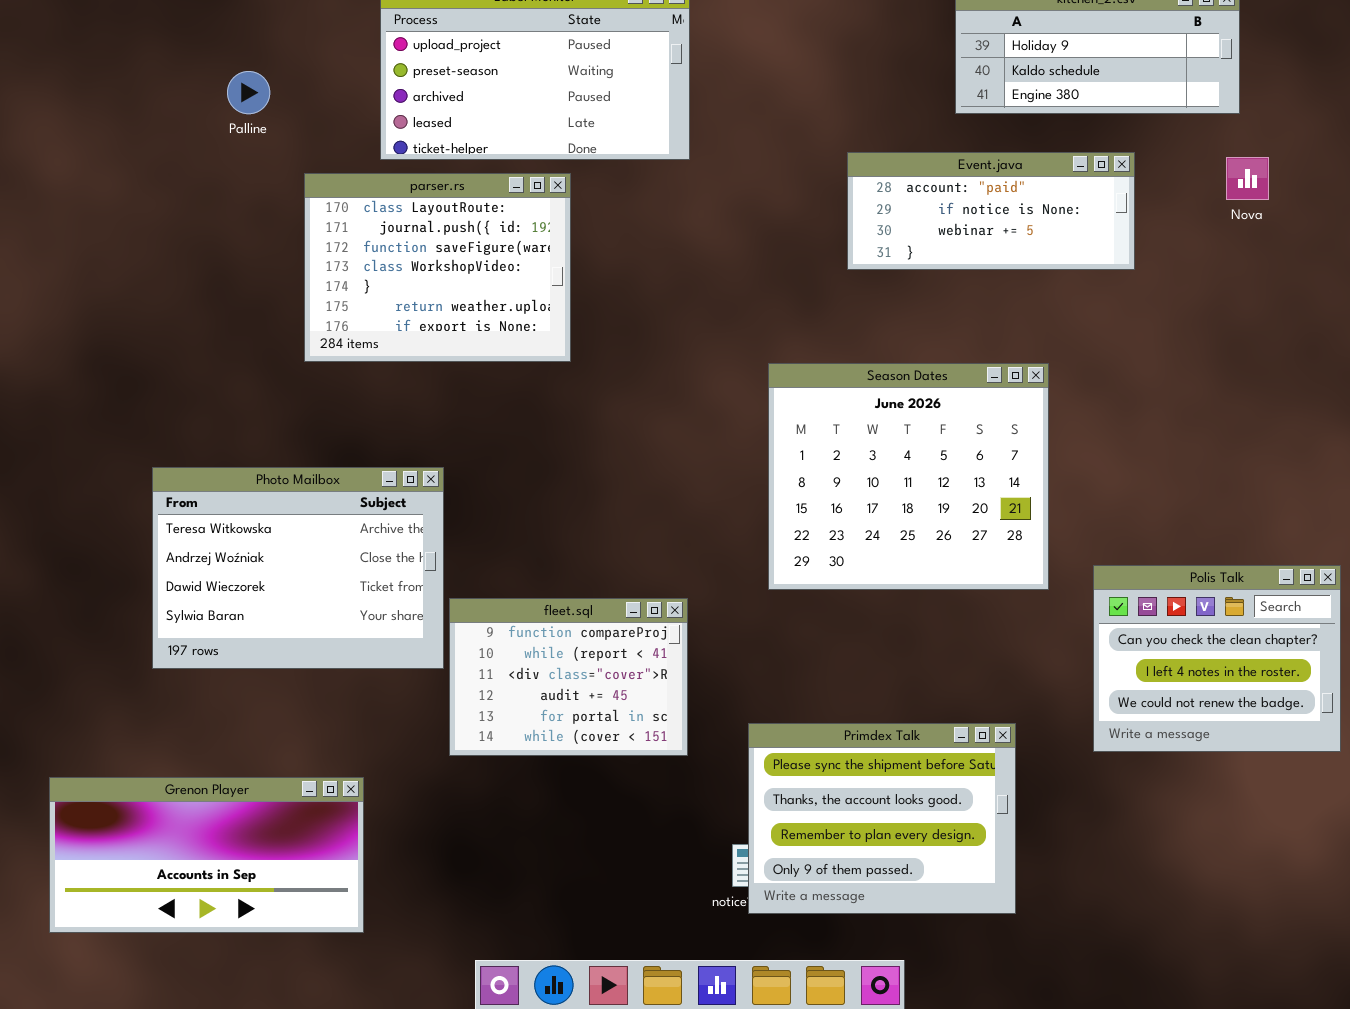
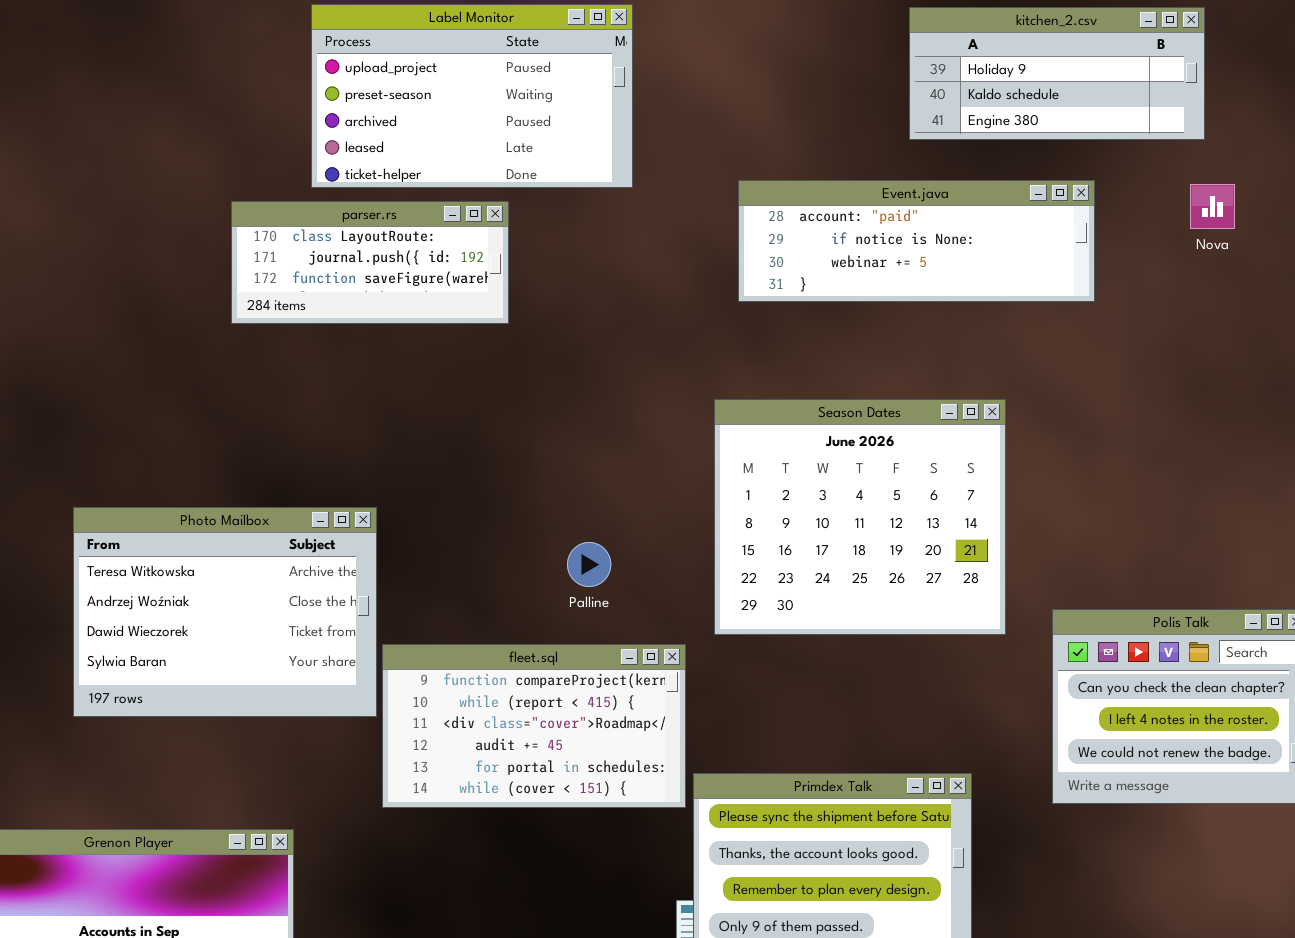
Palline: [227,71,270,114] -> [567,542,611,587], moved
Event.java: [847,152,1135,270] -> [738,180,1095,302], resized
parser.rs: [304,173,571,362] -> [231,201,509,324], resized
fleet.sql: [449,598,688,756] -> [382,644,686,808], resized

